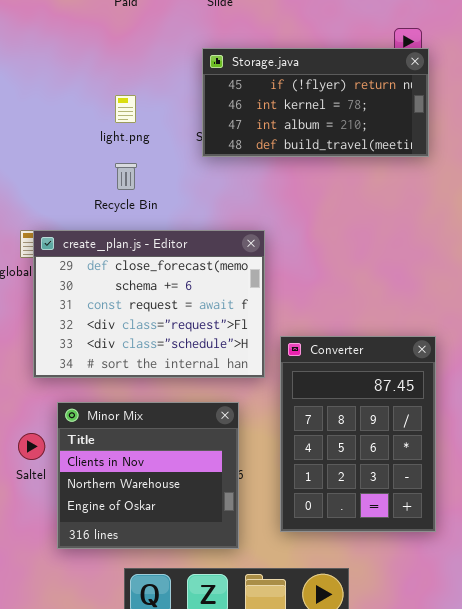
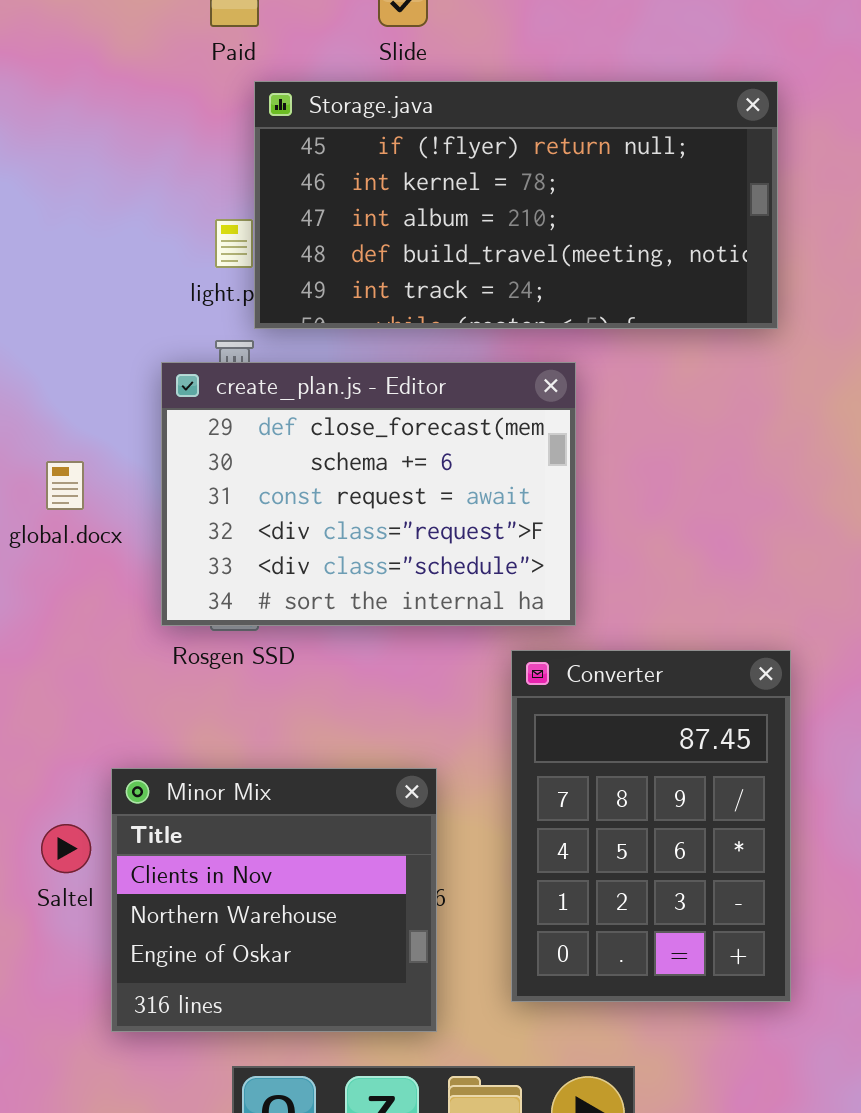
Storage.java: [202,48,429,157] -> [254,81,778,329], resized
create_plan.js - Editor: [33,230,265,378] -> [161,362,576,626], moved

